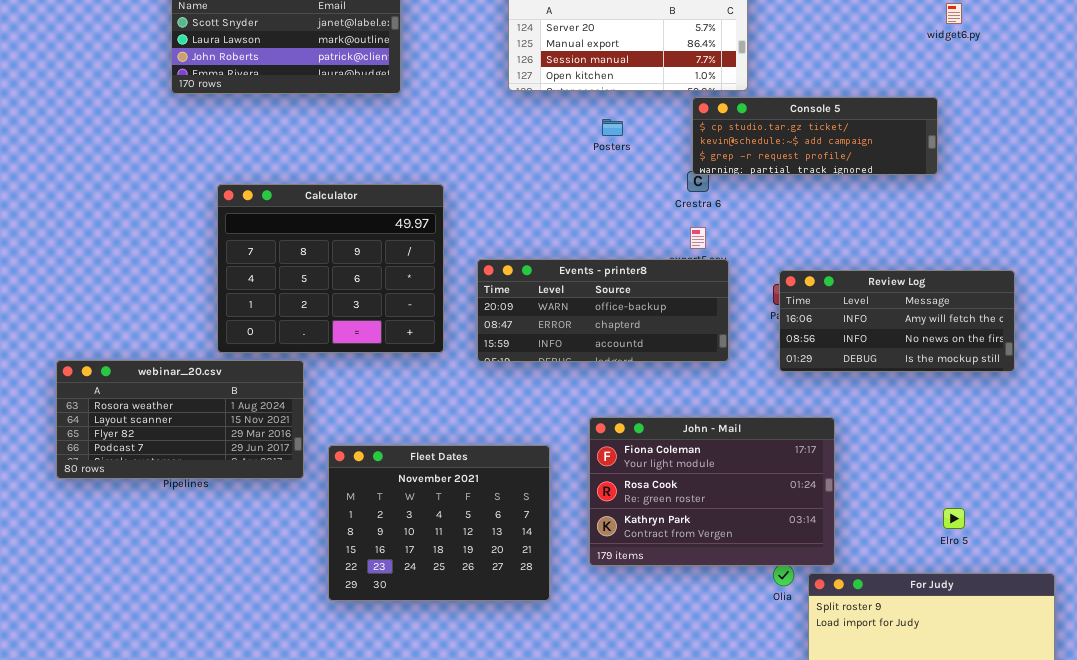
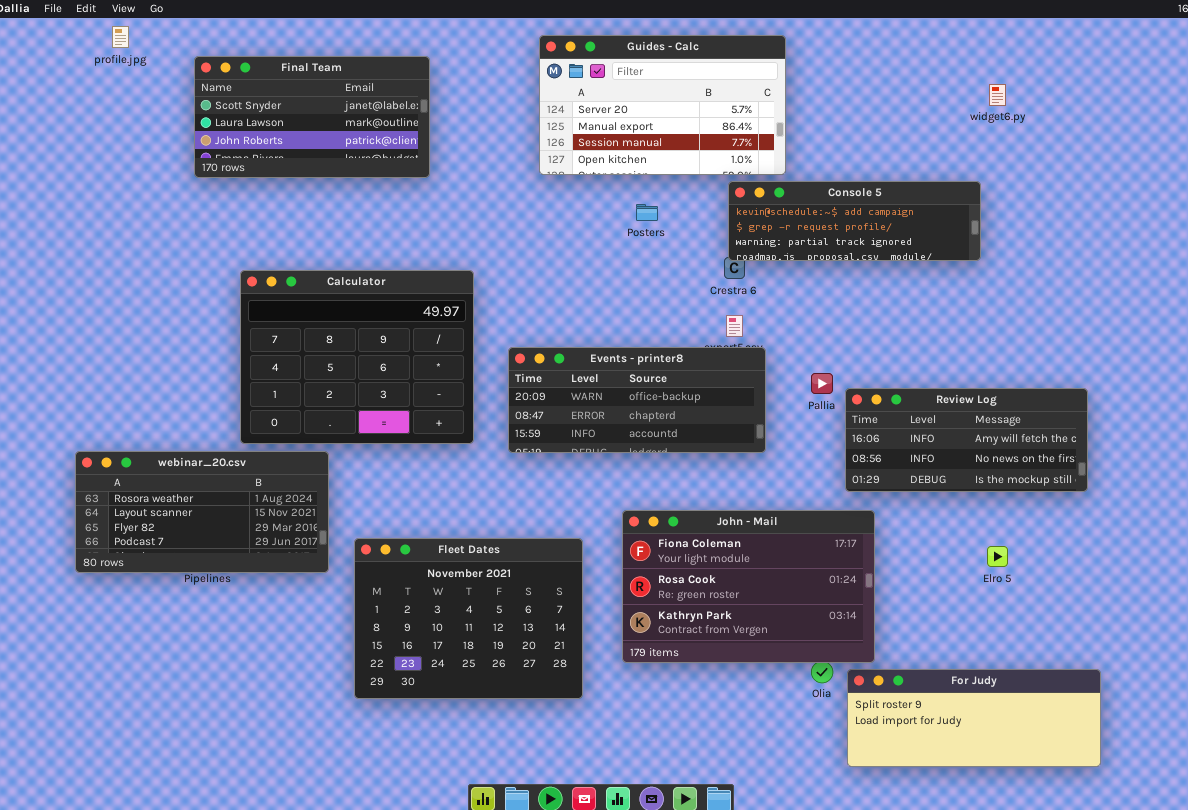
Console 5: [692,97,938,175] -> [728,181,981,261], scrolled down 1 row
Review Log: [779,270,1015,372] -> [845,388,1088,492], moved
Elro 5: [943,508,965,529] -> [987,546,1008,567], moved

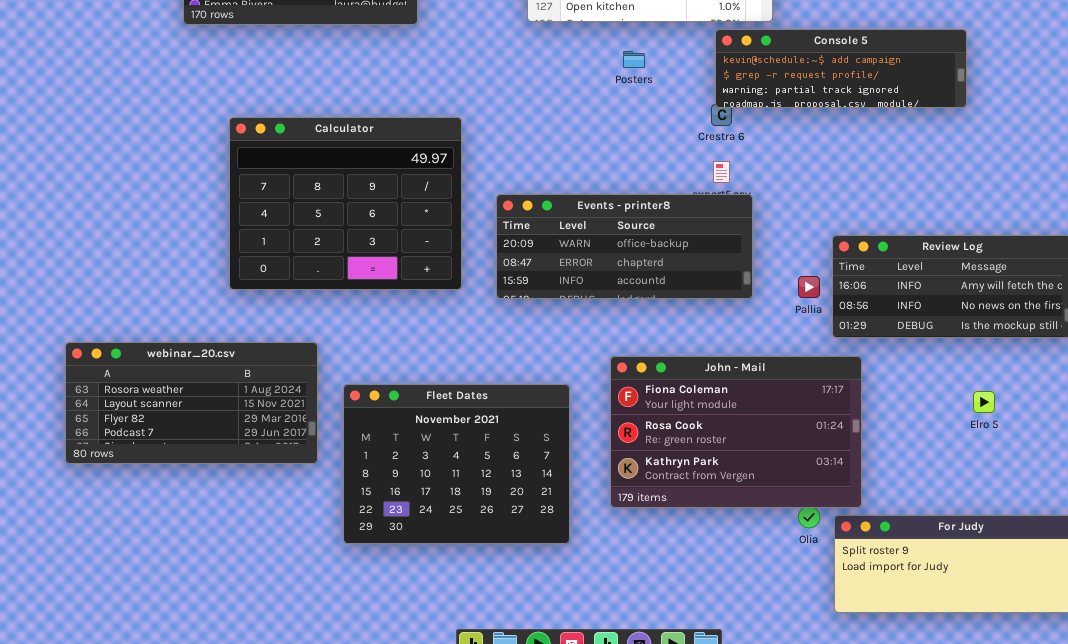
Pallia: [811,373,833,394] -> [798,276,820,298], moved
webinar_20.csv: [75,451,329,573] -> [65,342,318,464], moved

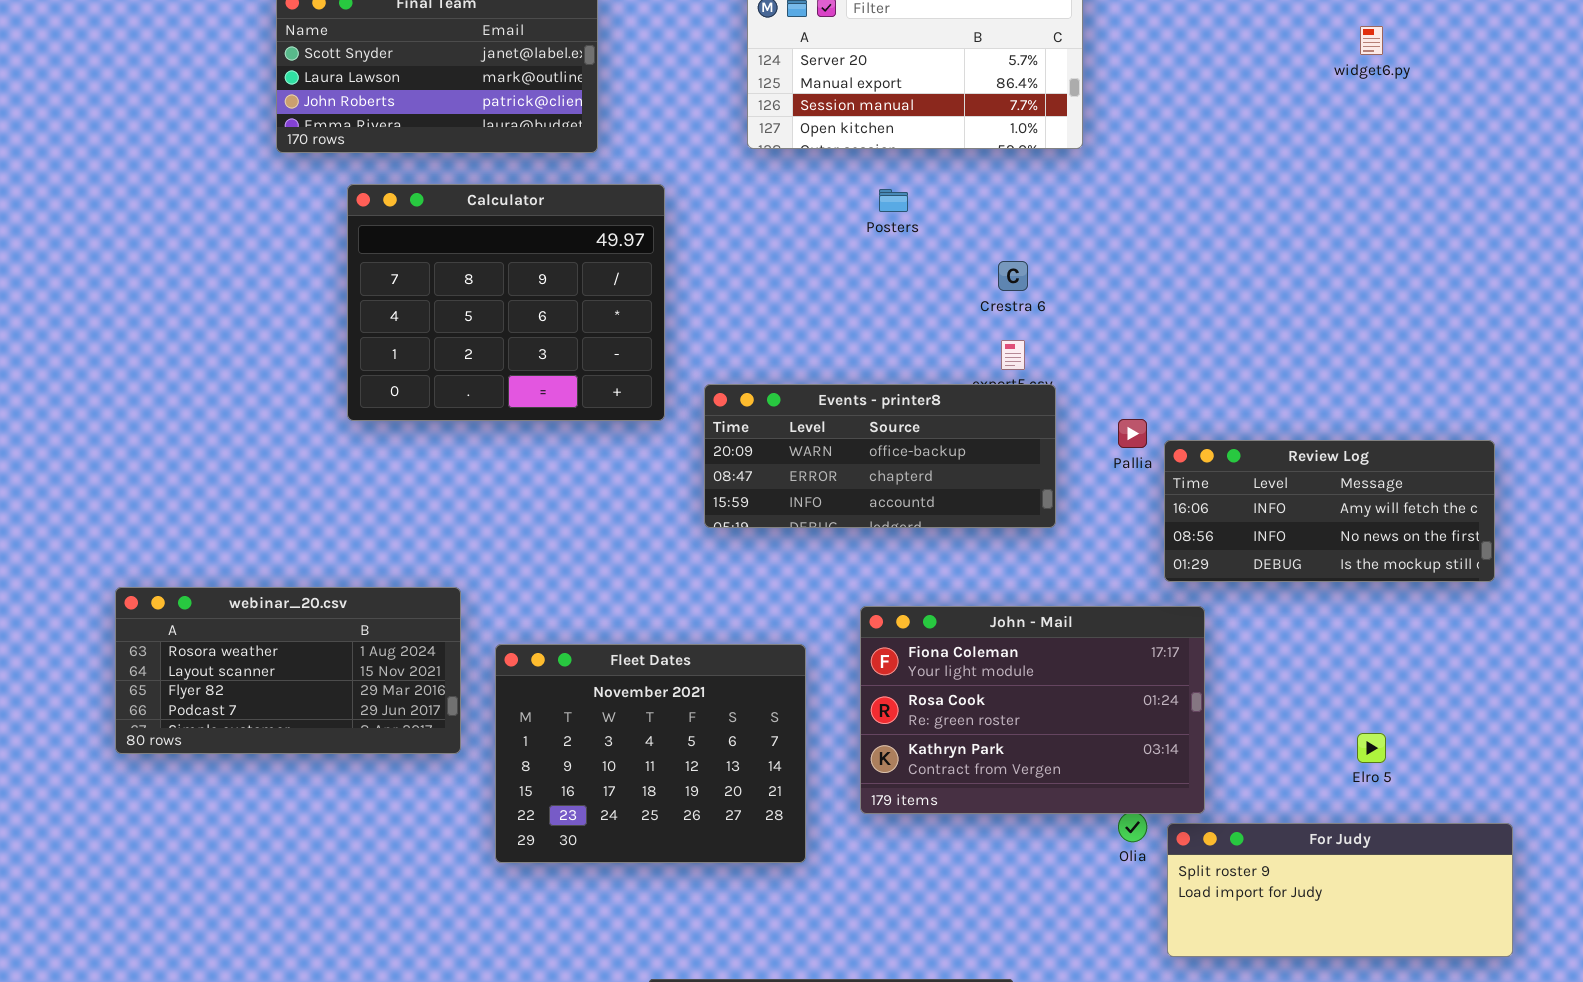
Console 5: [715,29,967,108] -> none, closed
Calculator: [229,117,462,290] -> [347,184,665,421], moved
Pallia: [798,276,820,298] -> [1118,419,1147,448], moved
Elro 5: [973,391,995,413] -> [1357,733,1386,763], moved

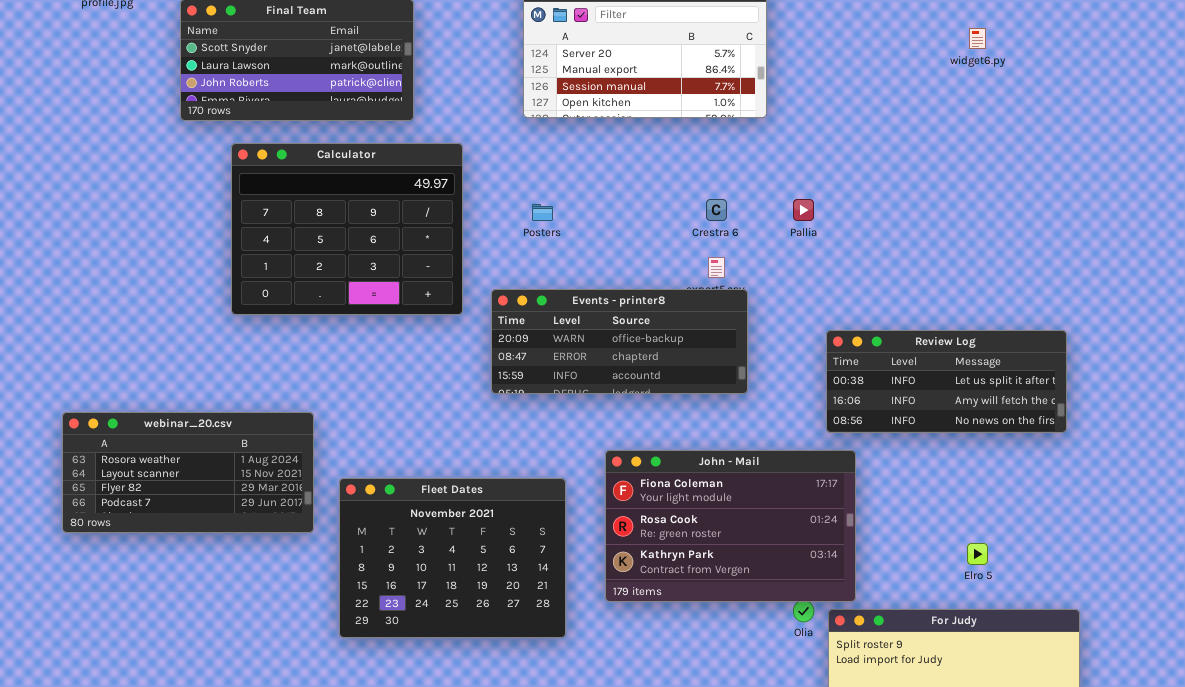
Posters: [879,189,908,212] -> [532,204,553,221], moved
Pallia: [1118,419,1147,448] -> [793,199,814,221], moved
Review Log: [1164,440,1495,582] -> [826,330,1067,433], scrolled up 1 row
webinar_20.csv: [115,587,461,754] -> [62,412,314,533], moved

